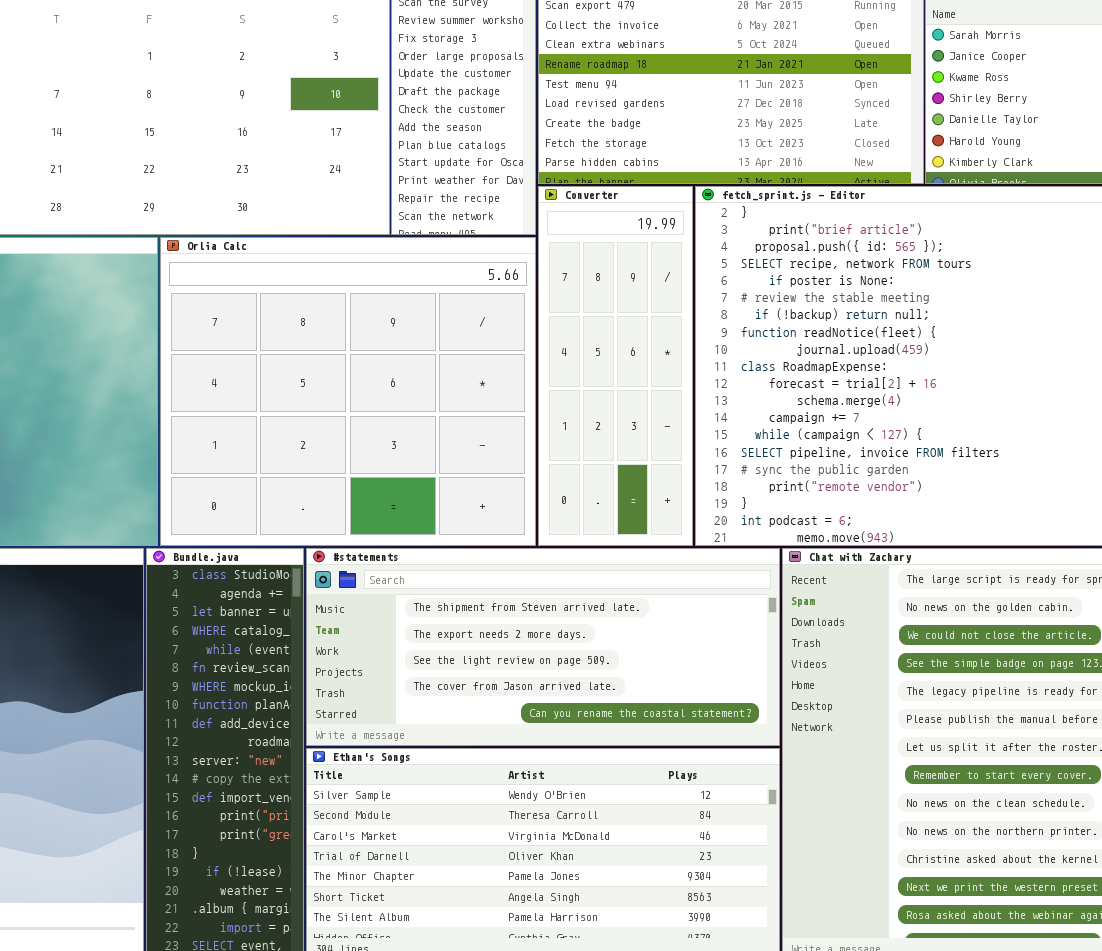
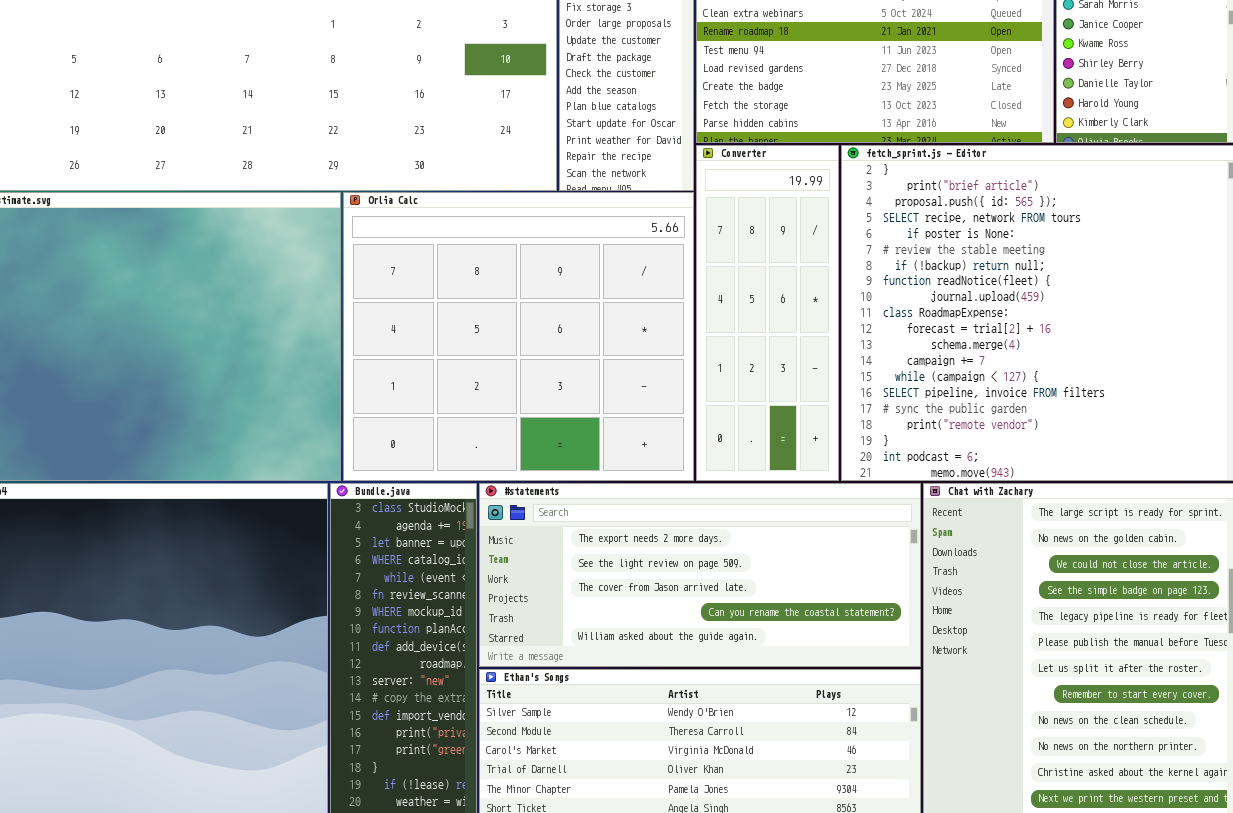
#statements: [306,548,780,746] -> [479,483,921,667], scrolled down 1 row

